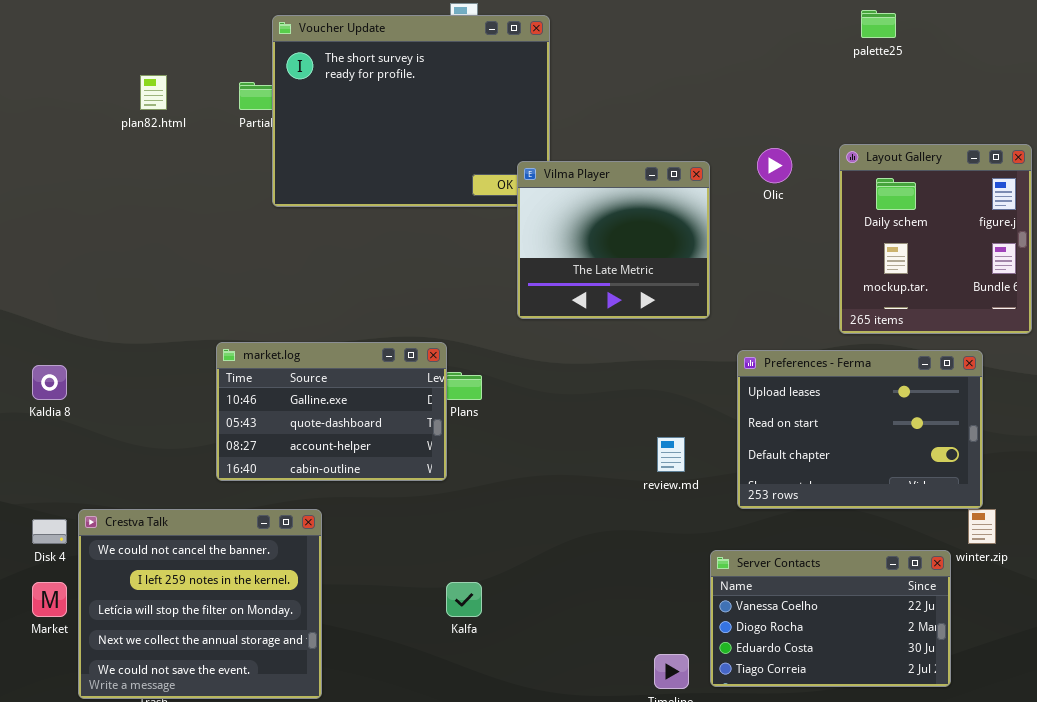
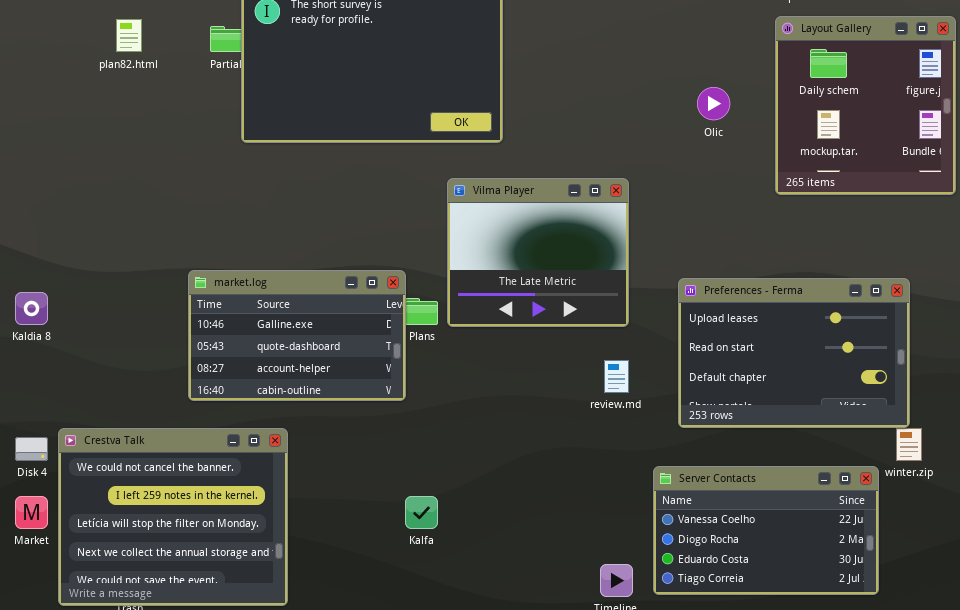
Layout Gallery: [839,144,1032,334] -> [775,16,956,195], moved
Vilma Player: [517,161,710,319] -> [447,178,629,327], moved

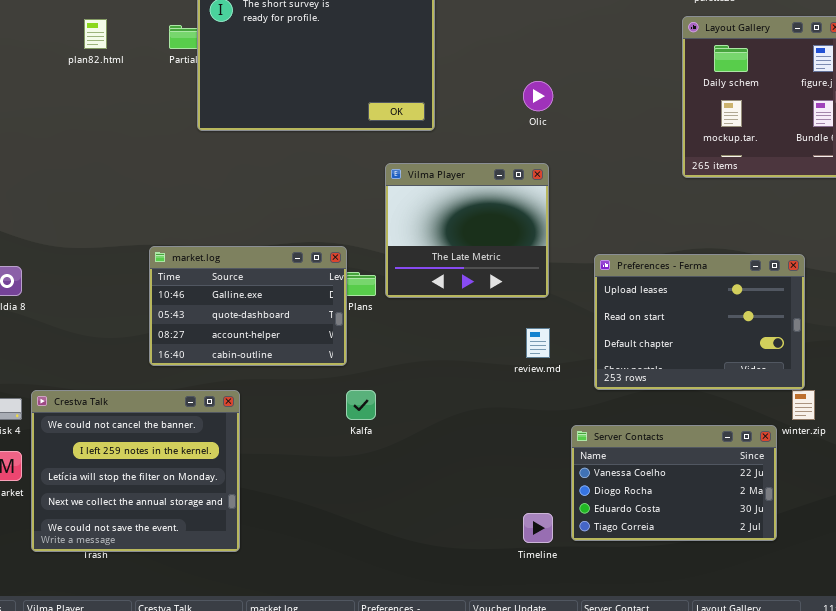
Olic: [697,87,730,120] -> [523,81,553,111], moved
Kalfa: [405,496,438,529] -> [346,390,376,420], moved

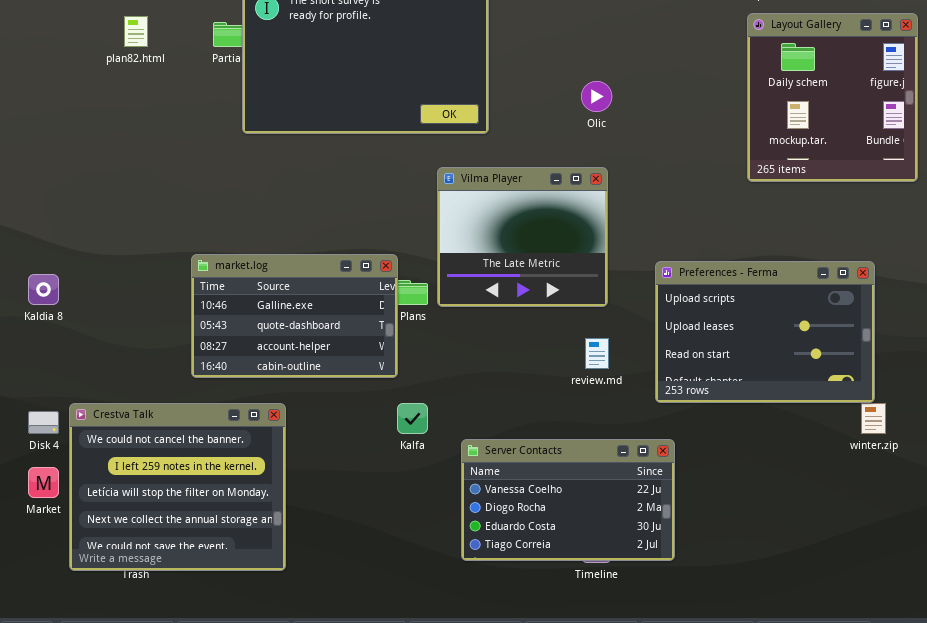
Preferences - Ferma: [594,254,805,390] -> [655,261,875,403], scrolled up 1 row
Server Contacts: [571,425,777,541] -> [461,439,675,561], moved

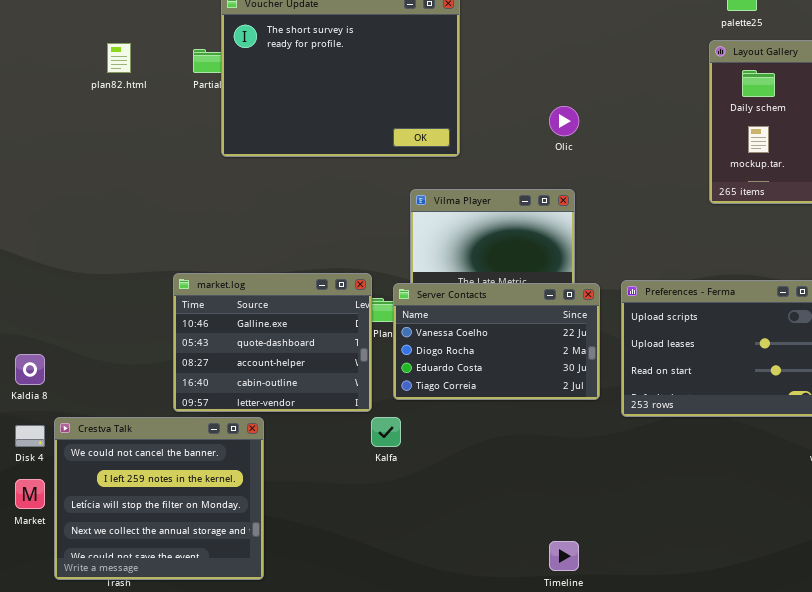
market.log: [191,254,398,378] -> [173,273,372,412], resized
Kaldia 8: [28,274,59,305] -> [15,354,45,385], moved
Server Contacts: [461,439,675,561] -> [393,283,600,400], moved

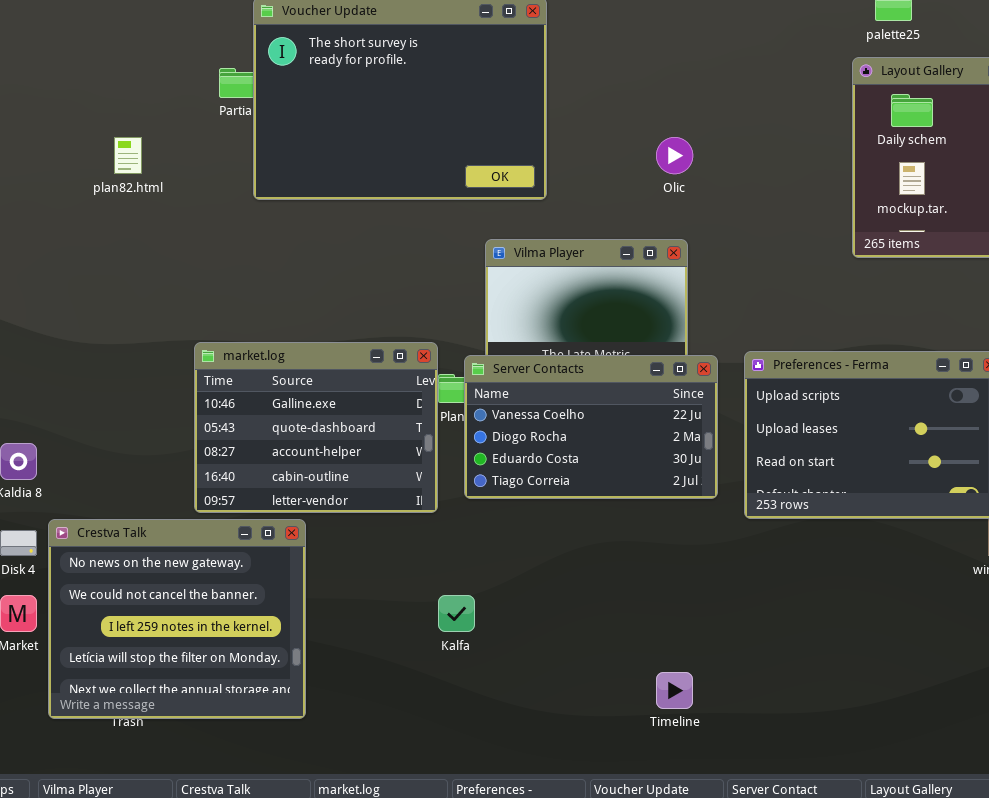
plan82.html: [107,43,131,73] -> [114,137,142,174], moved
Crestva Talk: [54,417,264,580] -> [48,519,306,719], scrolled up 1 row
Kalfa: [371,417,401,447] -> [438,595,475,632], moved

